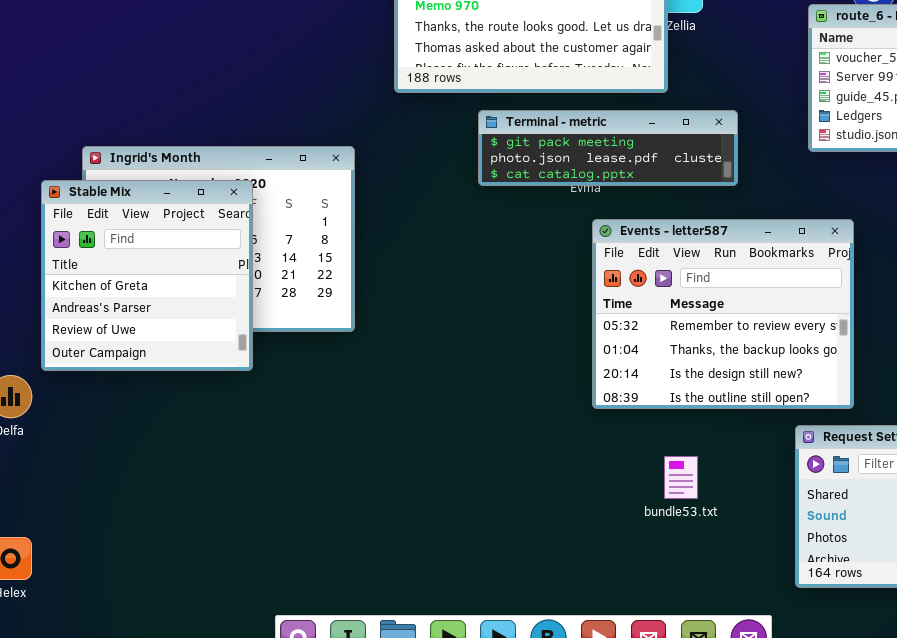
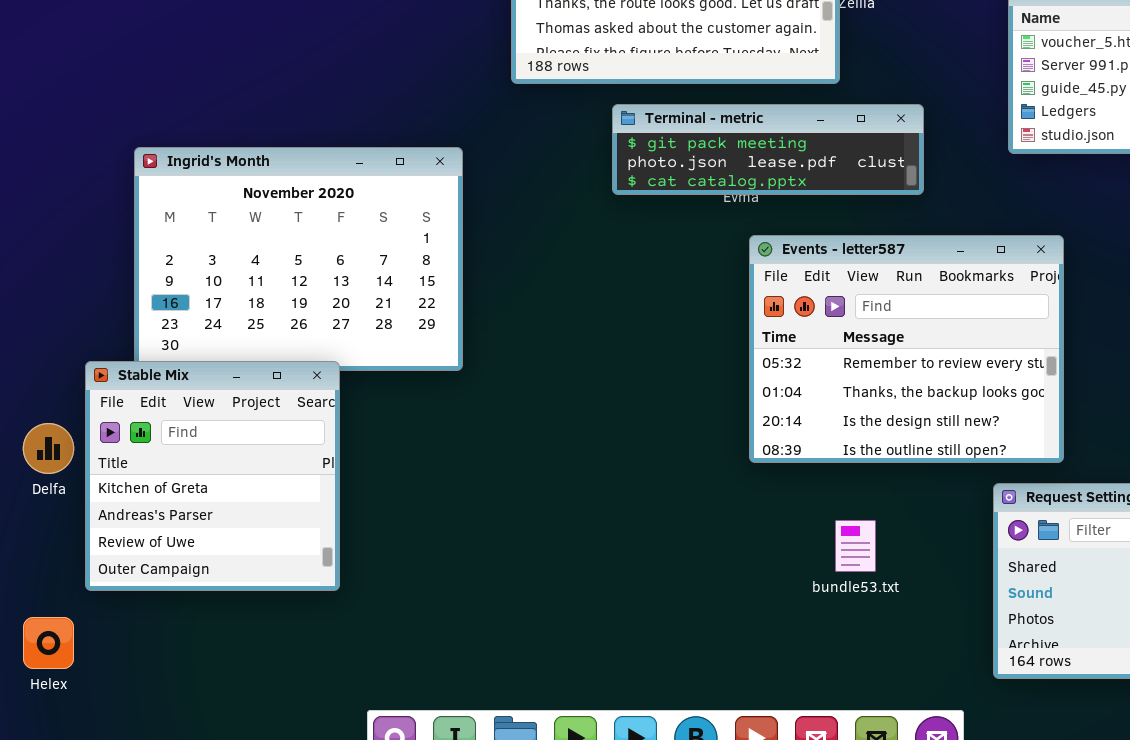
Stable Mix: [41,180,253,371] -> [85,361,340,591], moved

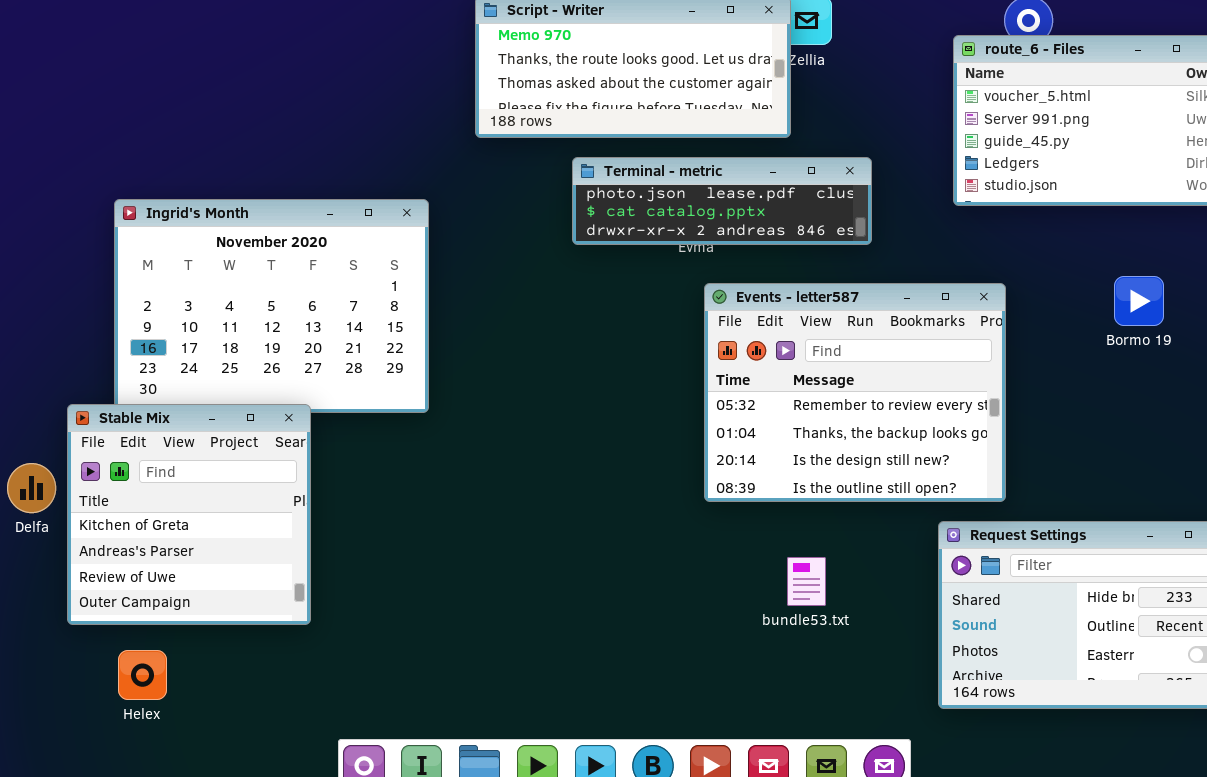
Terminal - metric: [612,104,924,195] -> [572,157,872,245], scrolled down 1 row
Helex: [23,617,74,669] -> [118,650,167,700], moved

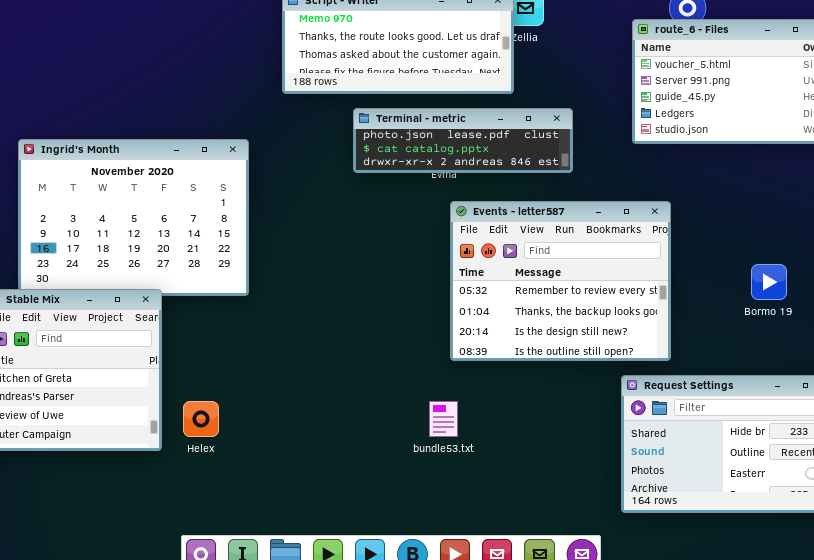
Bormo 19: [1114,276,1164,326] -> [751,264,787,300], moved
bundle53.txt: [787,557,826,606] -> [429,401,458,437], moved
Helex: [118,650,167,700] -> [183,401,219,437], moved

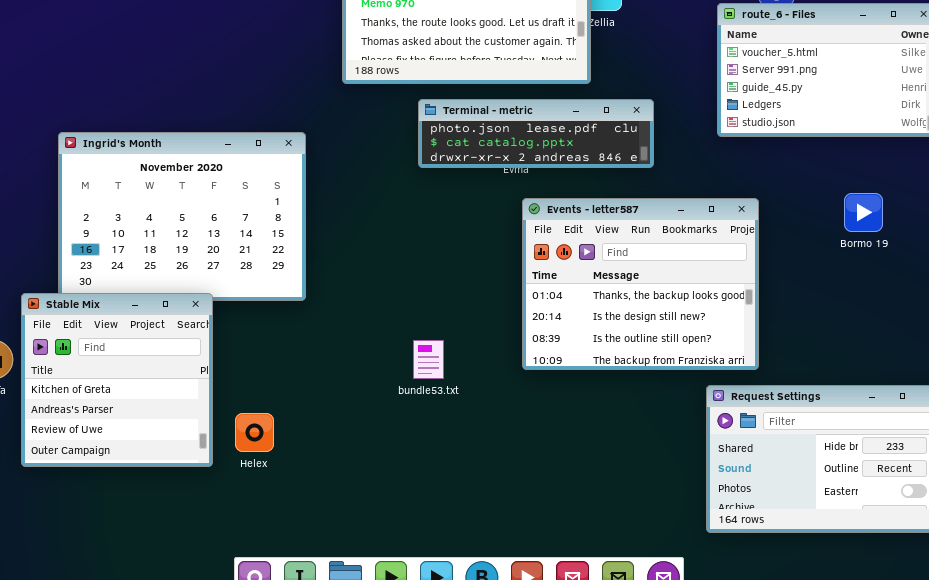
Events - letter587: [450,201,671,361] -> [522,198,759,370], scrolled down 1 row
Bormo 19: [751,264,787,300] -> [844,193,883,232], moved
bundle53.txt: [429,401,458,437] -> [413,340,444,379], moved

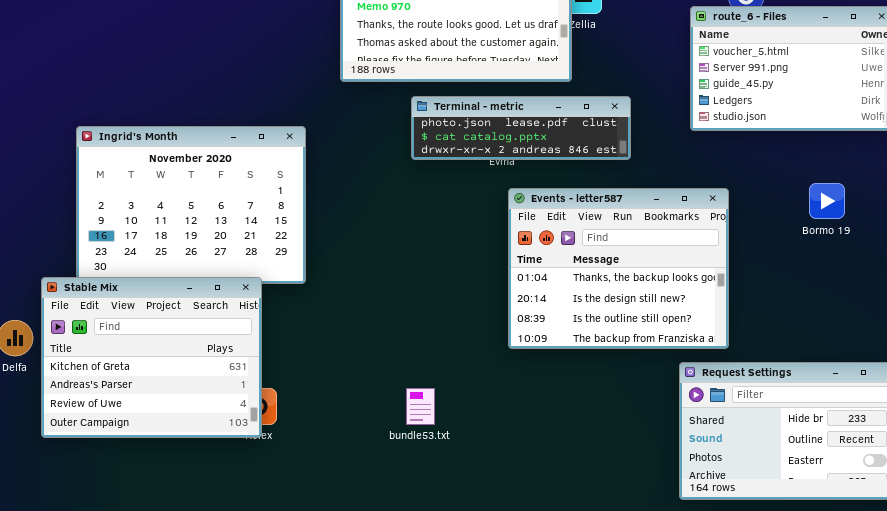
Stable Mix: [21,293,213,467] -> [41,277,262,438], resized
bundle53.txt: [413,340,444,379] -> [406,388,435,425], moved

